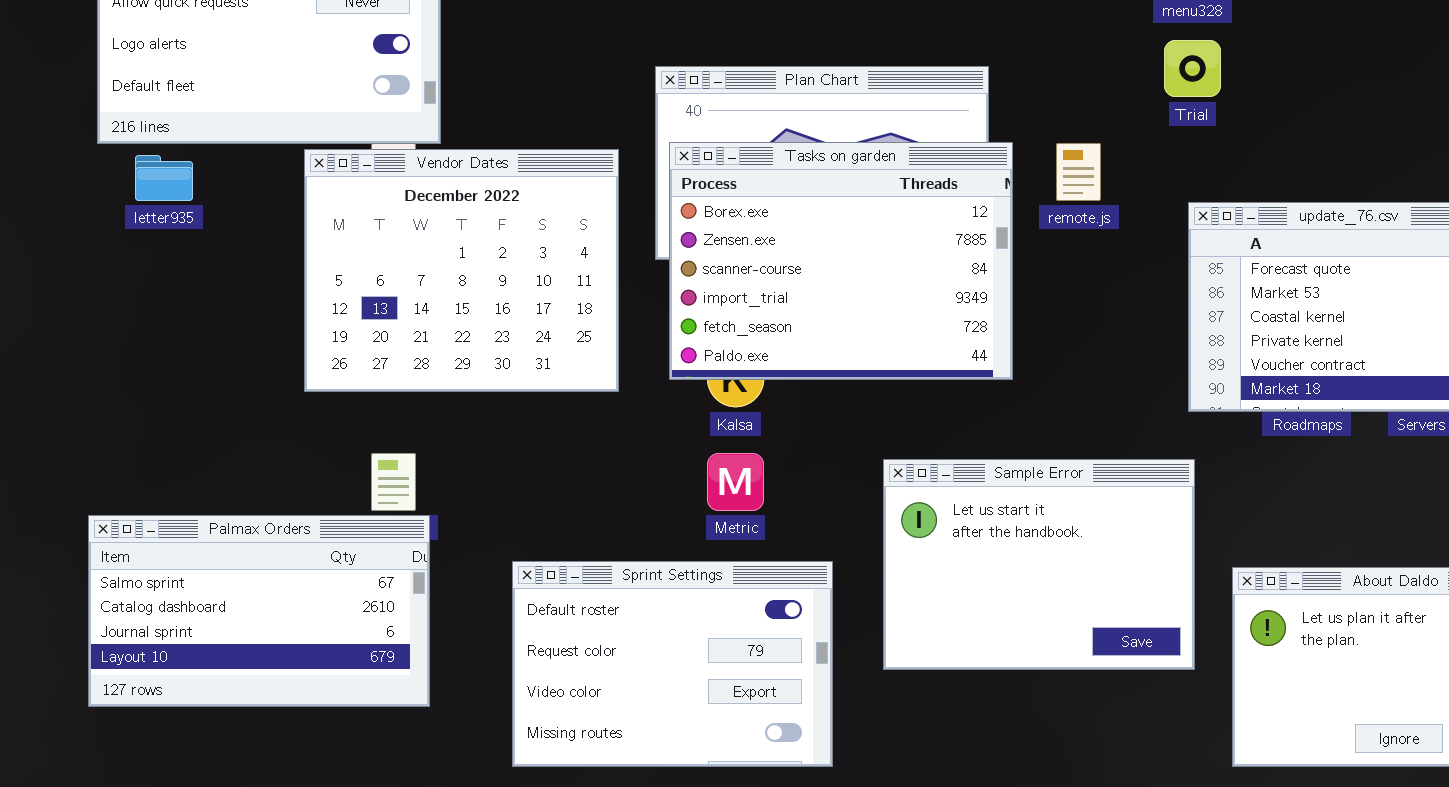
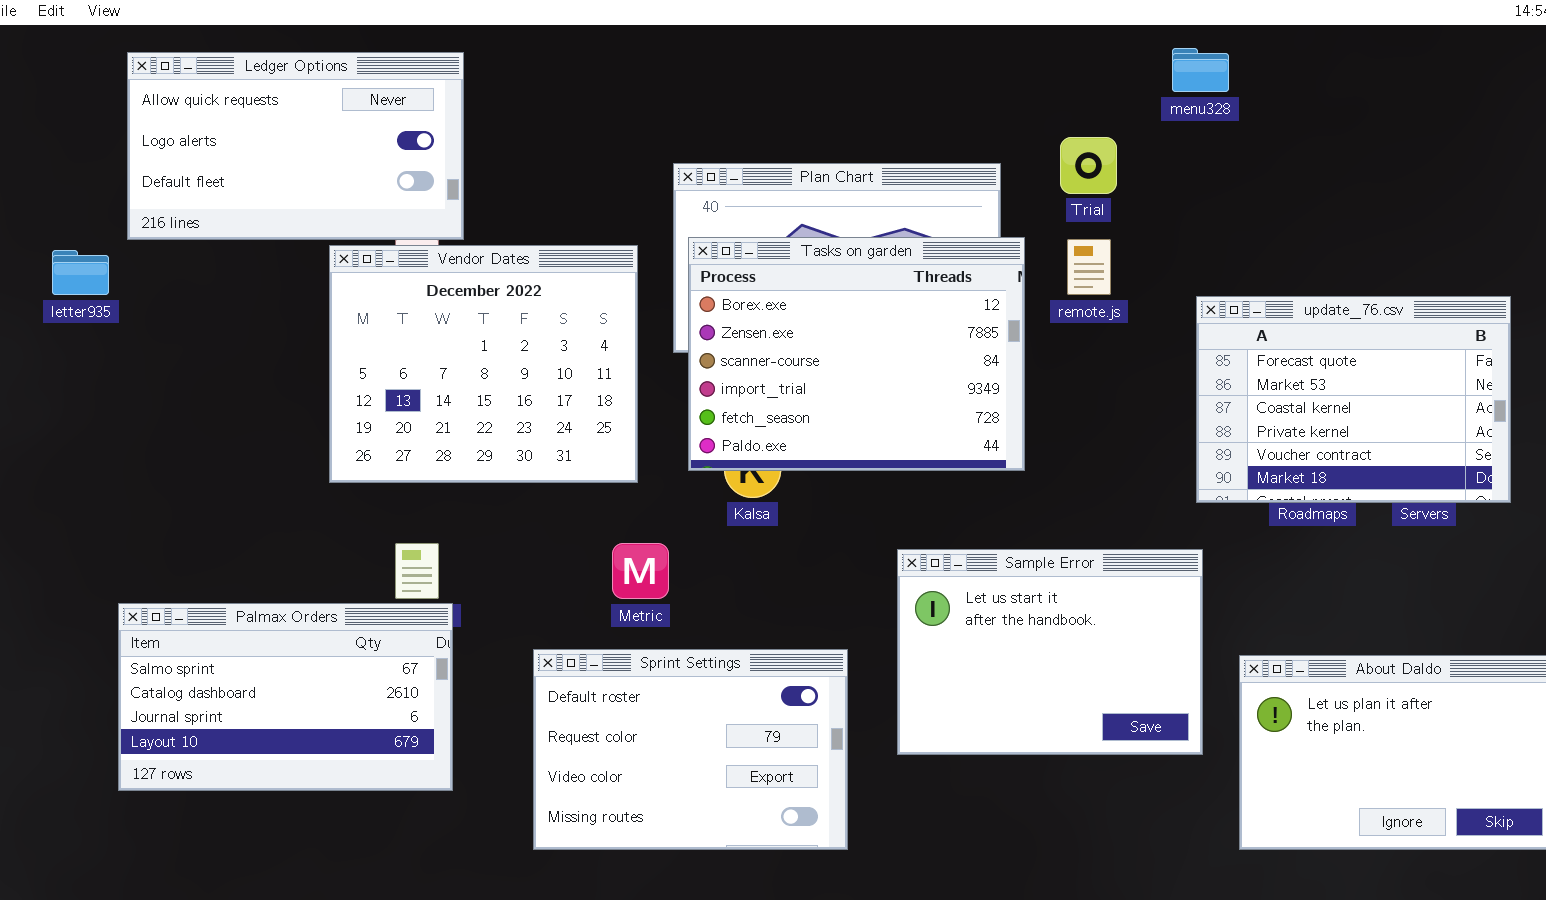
Trial: [1164,40,1221,97] -> [1060,137,1117,194], moved
letter935: [135,155,193,201] -> [52,250,109,295], moved
Metric: [707,453,764,511] -> [612,543,669,599], moved

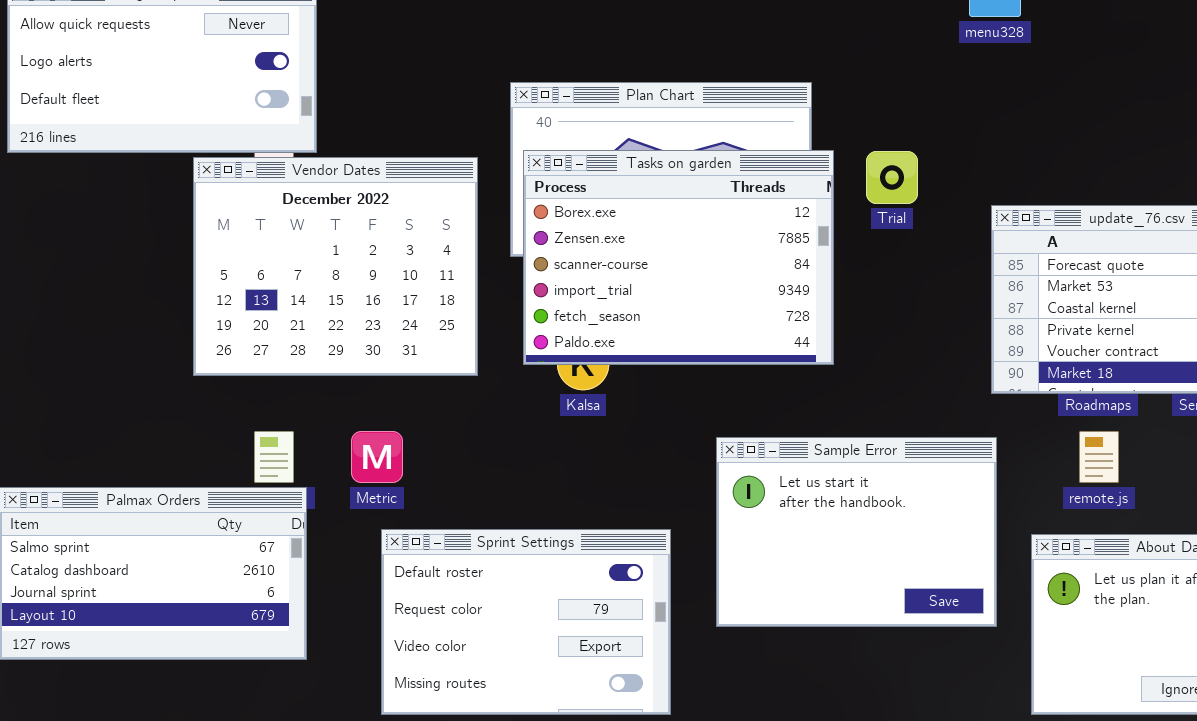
Trial: [1060,137,1117,194] -> [866,151,918,204], moved
remote.js: [1067,239,1111,295] -> [1079,431,1119,483], moved
Metric: [612,543,669,599] -> [351,431,403,483], moved

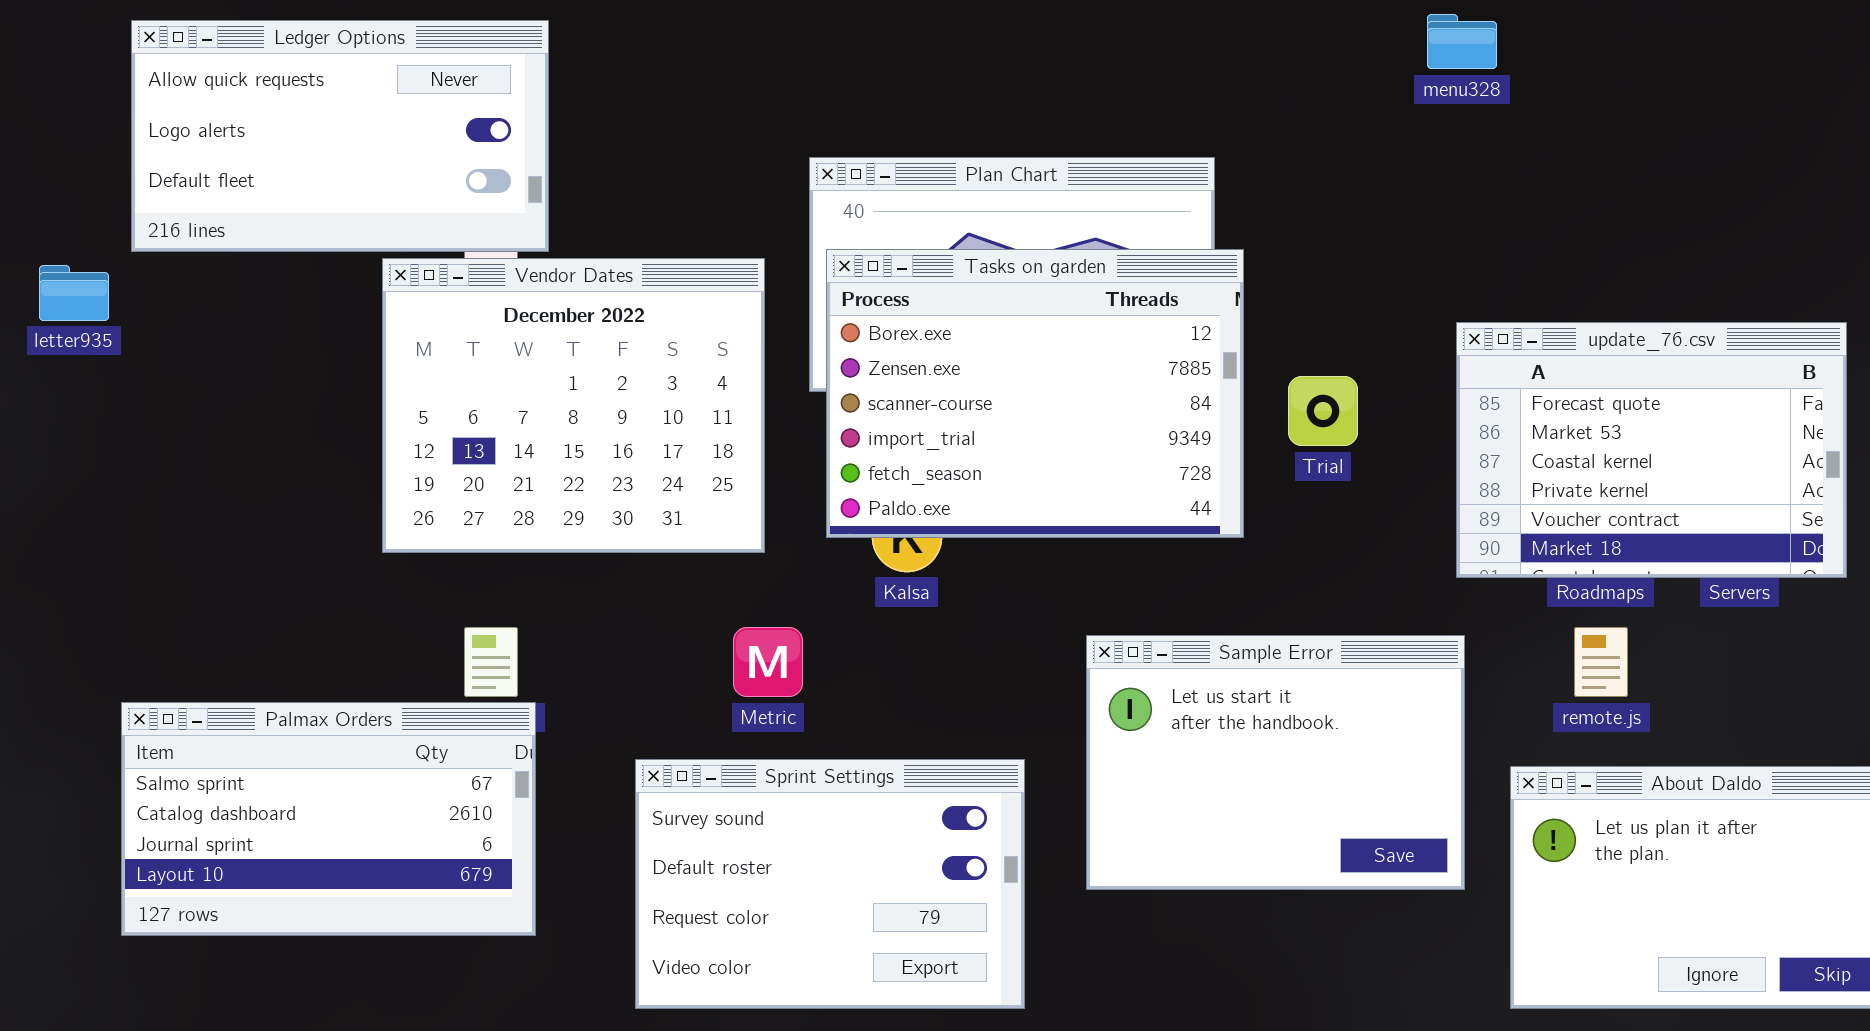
Trial: [866,151,918,204] -> [1288,376,1358,446], moved
Metric: [351,431,403,483] -> [733,627,803,697], moved
Sprint Settings: [381,529,671,715] -> [635,759,1025,1009], scrolled up 1 row

